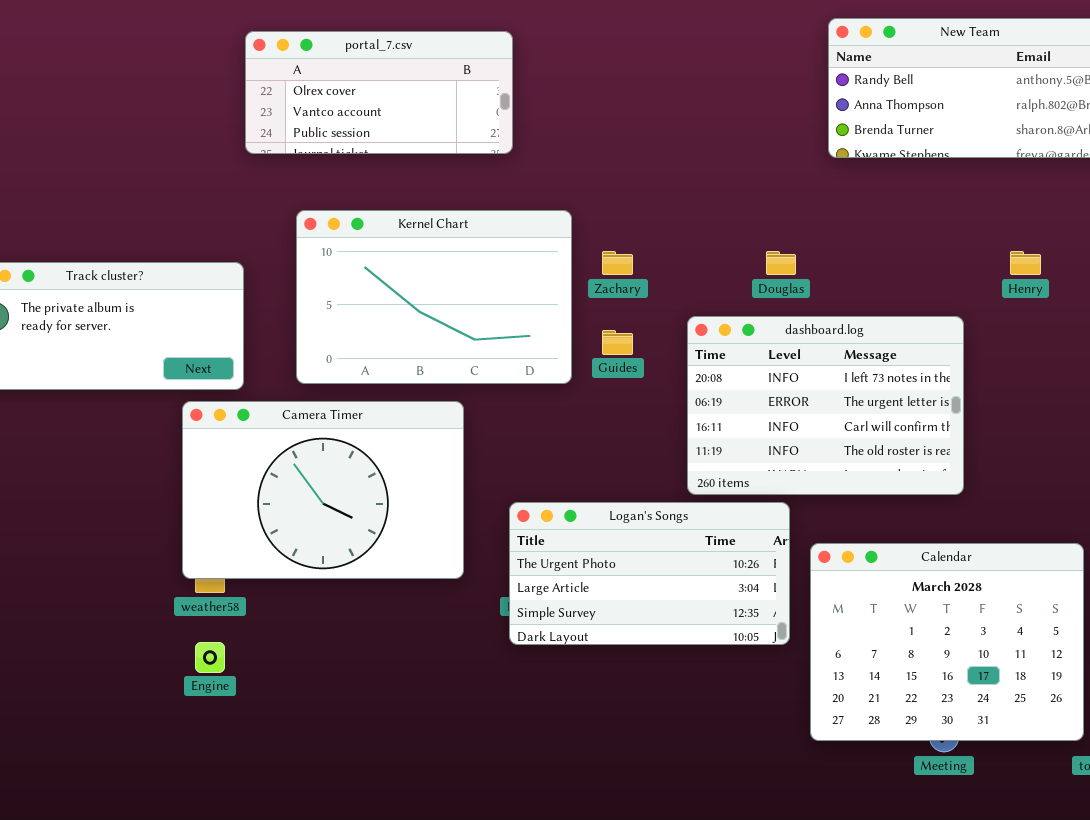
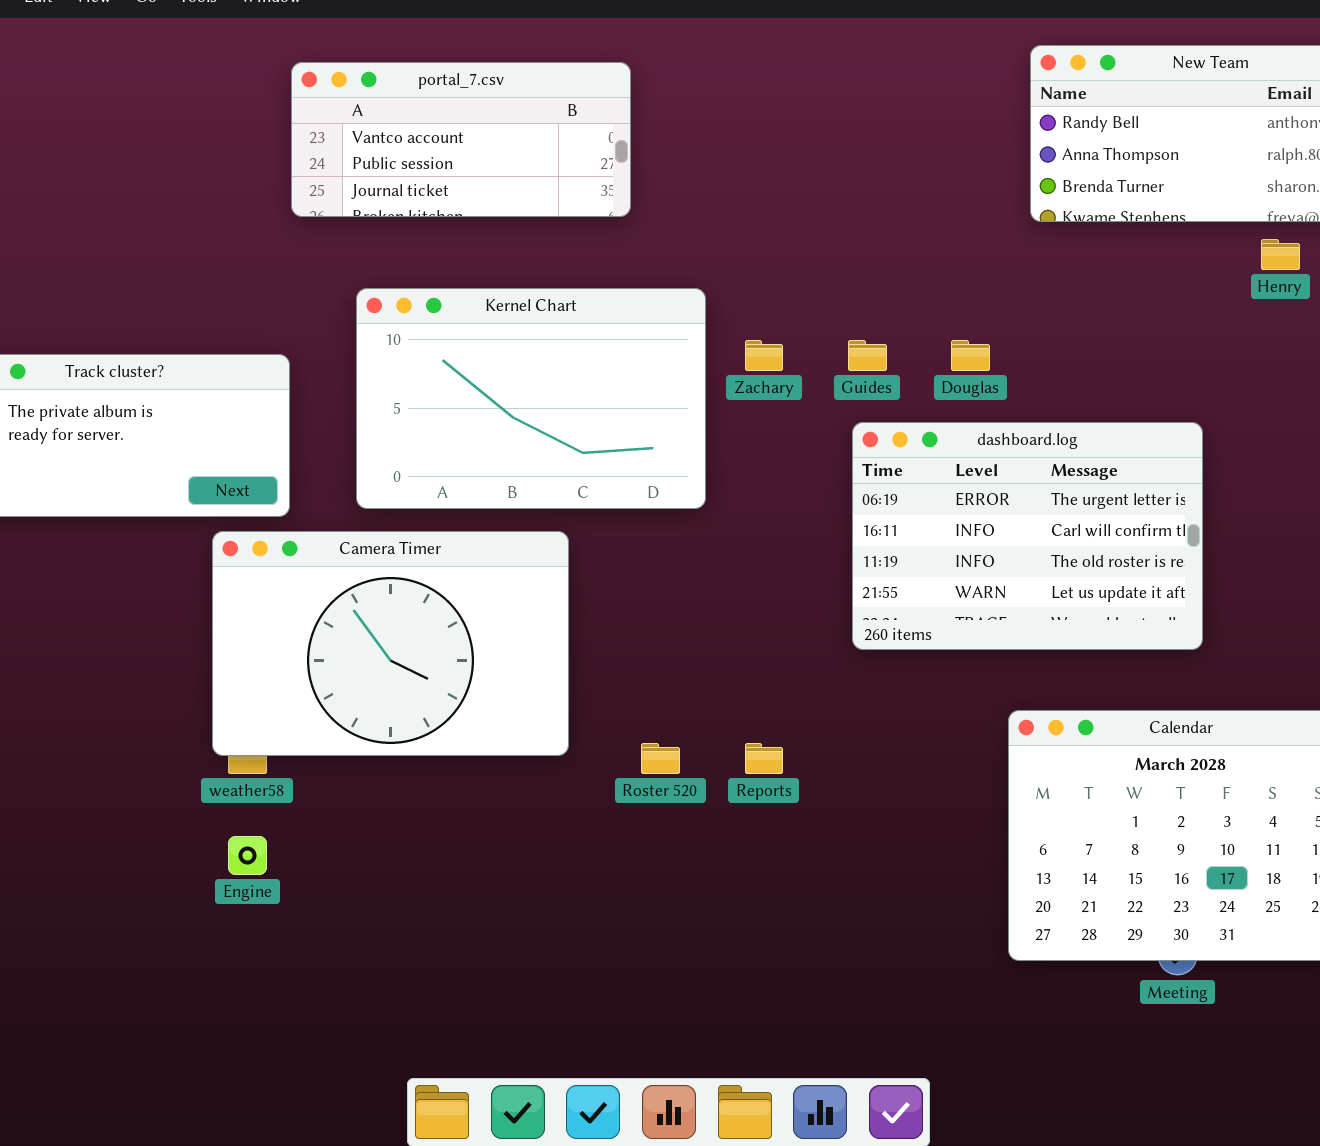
portal_7.csv: [245,31,513,154] -> [291,62,631,217], scrolled down 1 row
Henry: [1010,251,1041,275] -> [1261,239,1300,270], moved
dashboard.log: [687,316,964,495] -> [852,422,1203,650], scrolled down 1 row
Guides: [602,330,633,355] -> [848,340,887,371], moved
Logan's Songs: [509,502,790,645] -> none, closed

